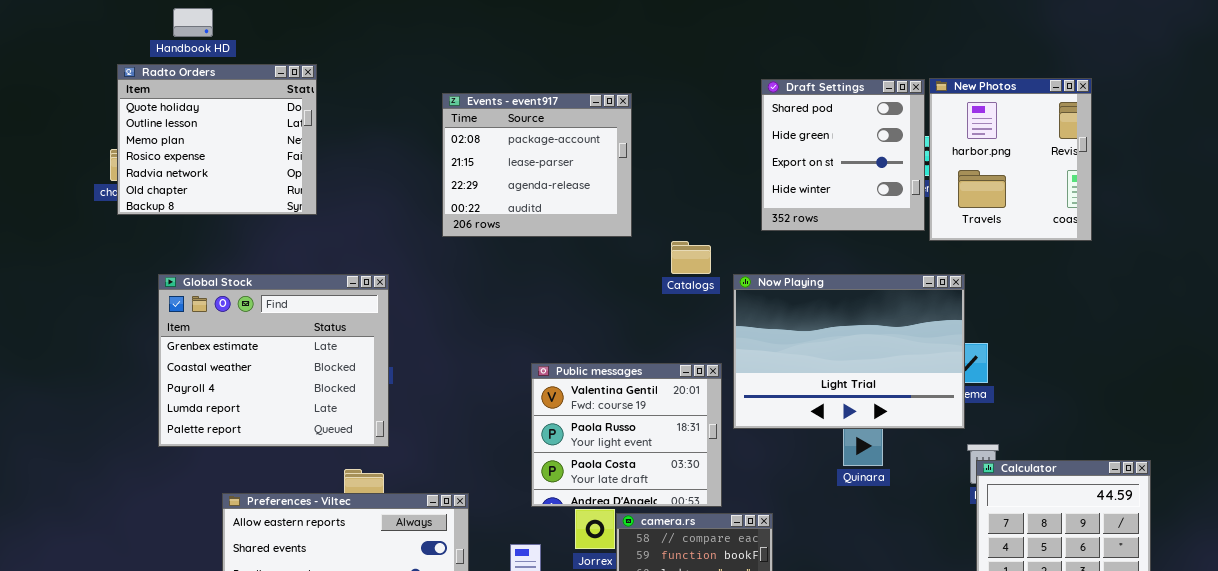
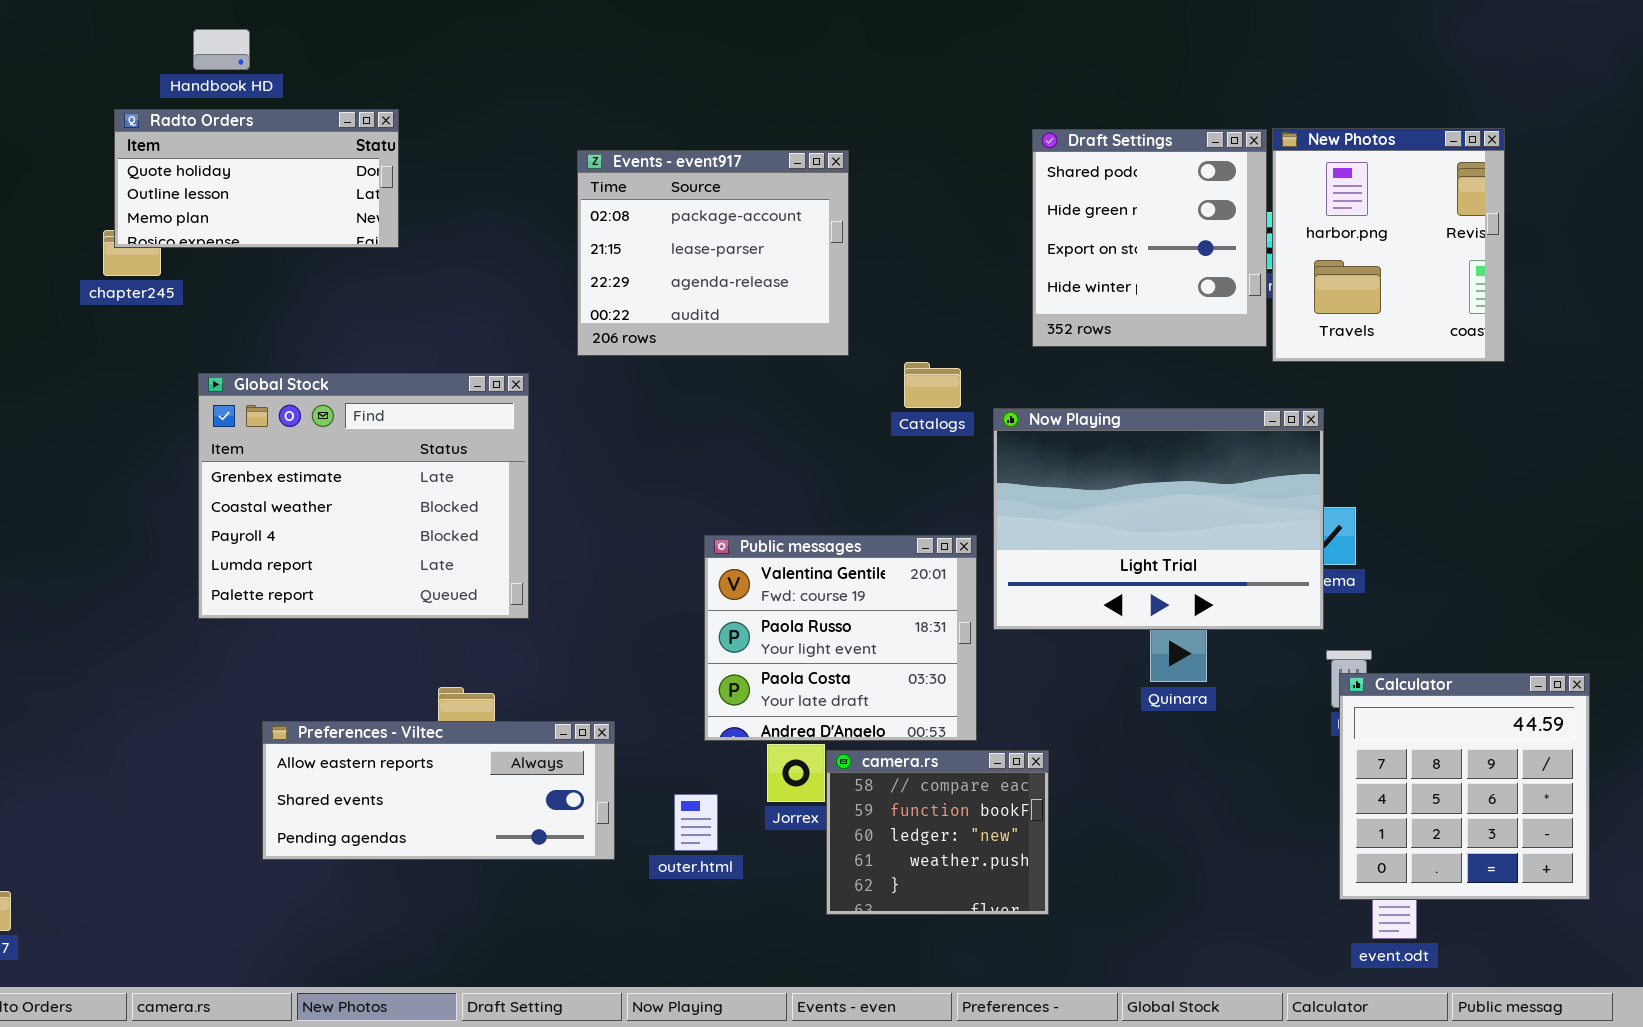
Radto Orders: [117,64,317,215] -> [114,109,399,248], resized
Global Stock: [158,274,389,447] -> [198,373,529,619], moved

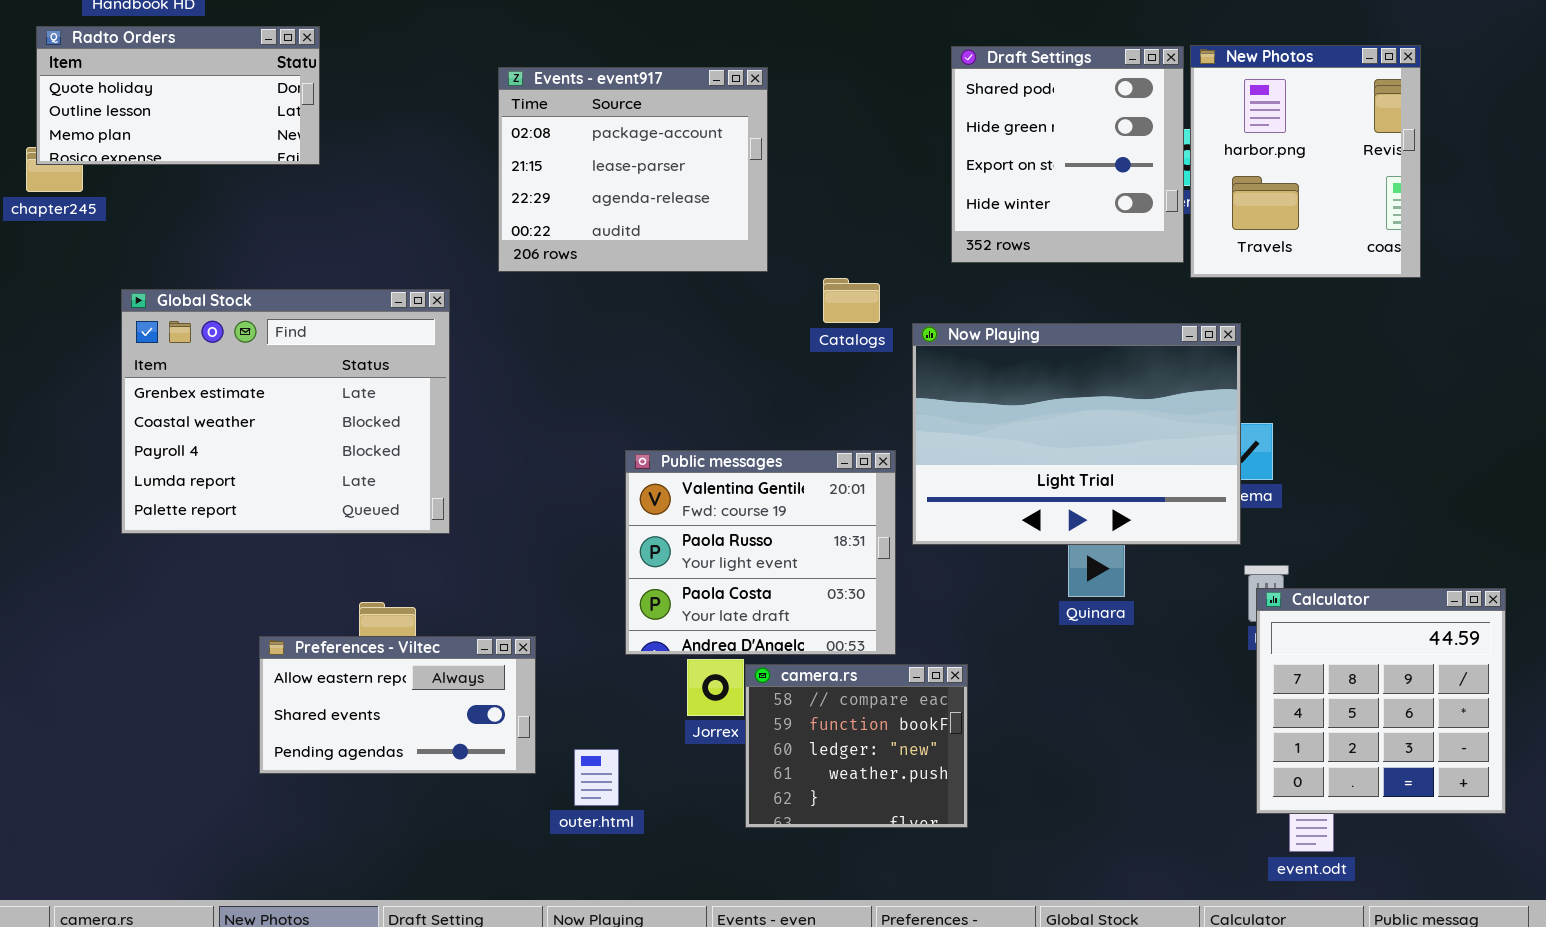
Preferences - Viltec: [262,721,615,860] -> [259,636,536,774], resized
outer.html: [674,794,718,851] -> [574,749,619,806], moved

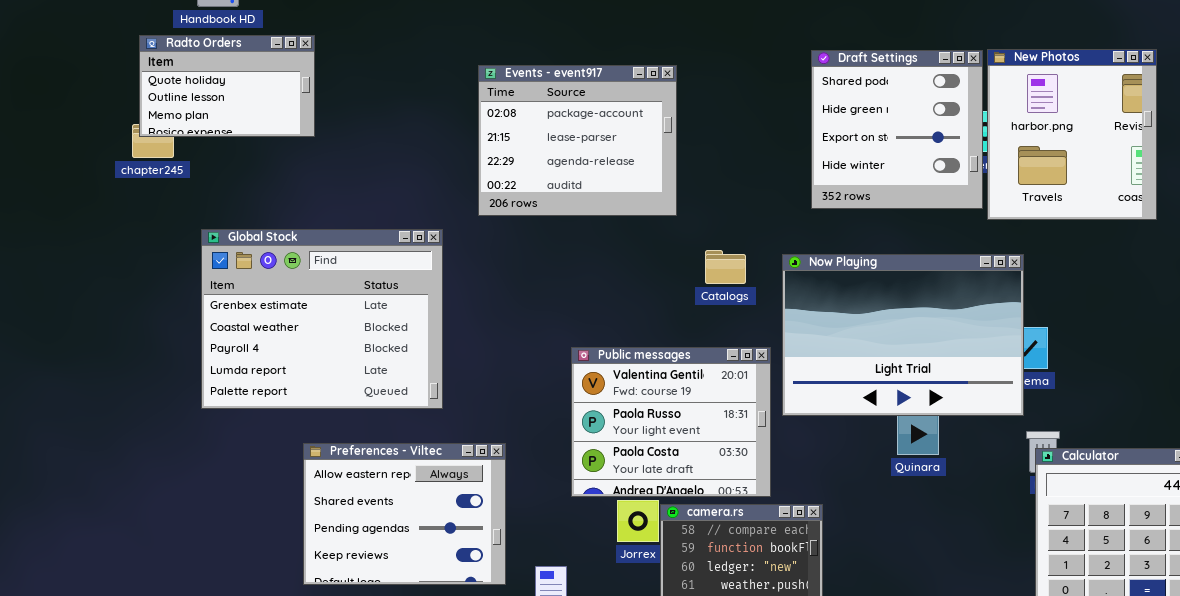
Radto Orders: [36,26,320,165] -> [139,35,315,137], resized
Catalogs: [823,278,880,323] -> [705,250,746,284], moved
Preferences - Viltec: [259,636,536,774] -> [303,443,506,585], resized

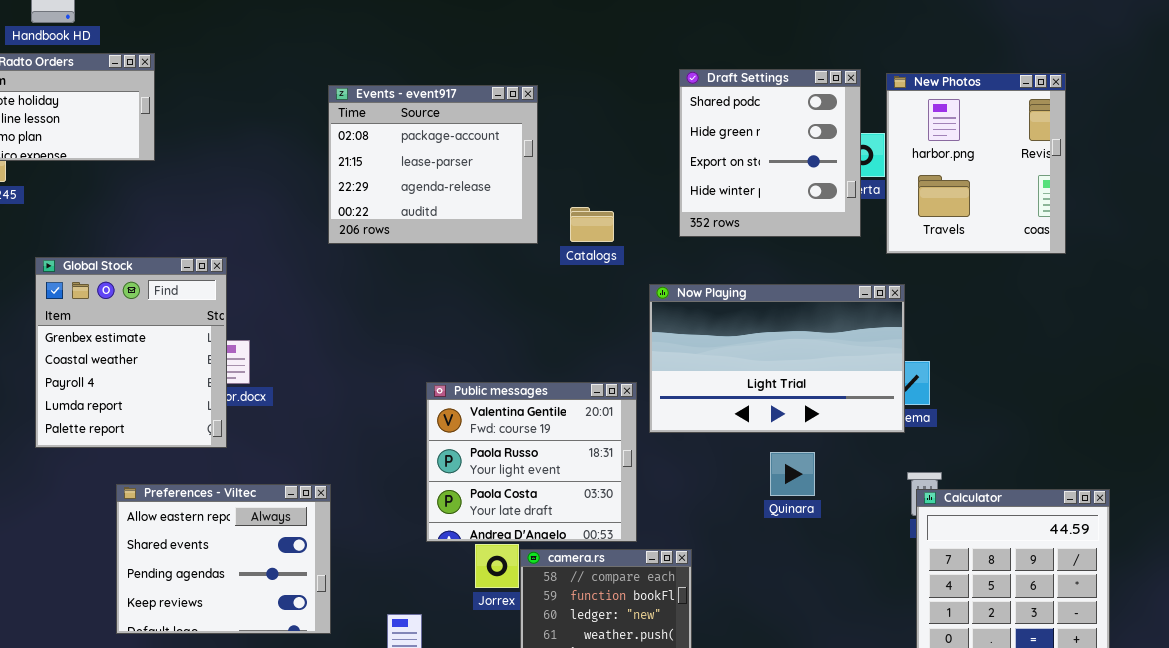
New Photos: [987,49,1157,220] -> [886,73,1066,254], moved
Global Stock: [201,229,443,409] -> [35,257,227,448], resized
Catalogs: [705,250,746,284] -> [570,207,614,242], moved
Now Playing: [782,254,1024,416] -> [649,284,905,433], resized
Preferences - Viltec: [303,443,506,585] -> [116,484,331,634], moved

